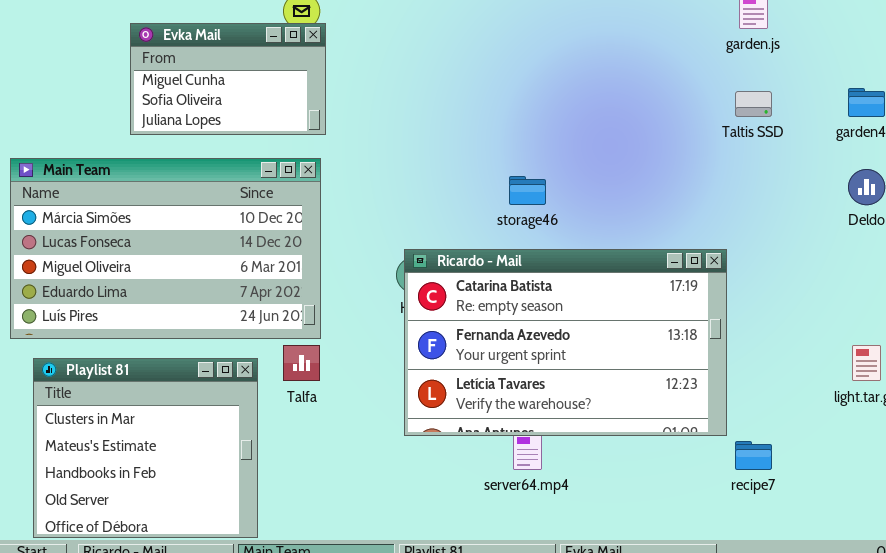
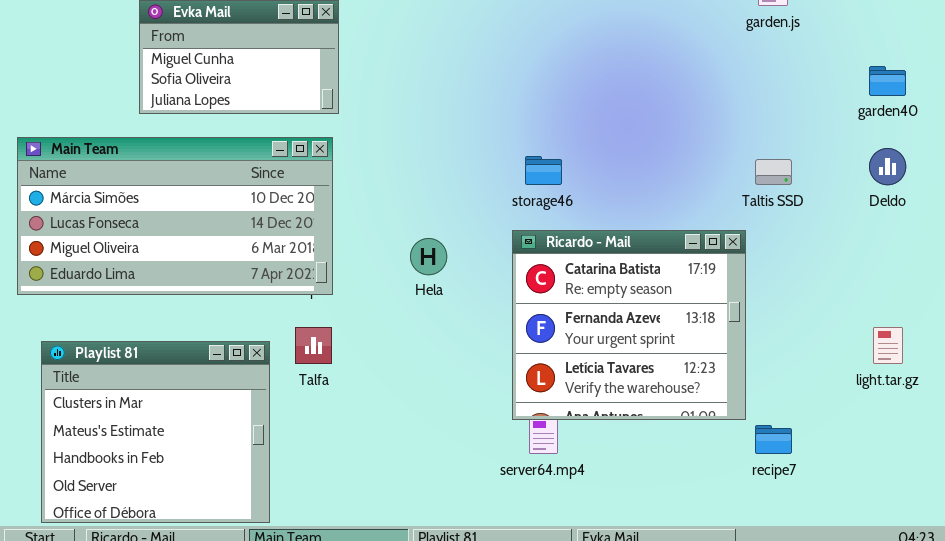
Taltis SSD: [735,91,772,117] -> [755,159,792,185], moved
Main Team: [10,158,321,339] -> [17,137,333,295], resized
Ricardo - Mail: [404,249,727,436] -> [512,230,746,420], resized

